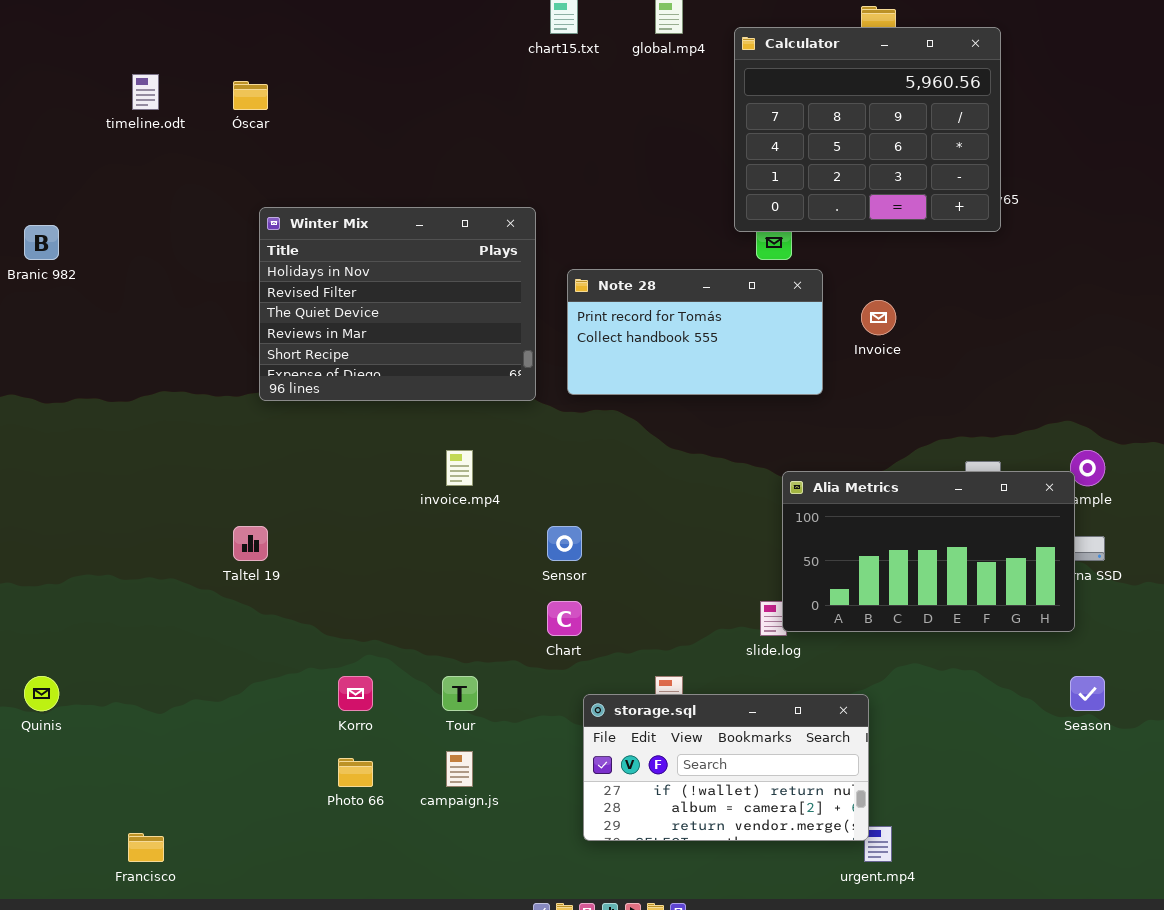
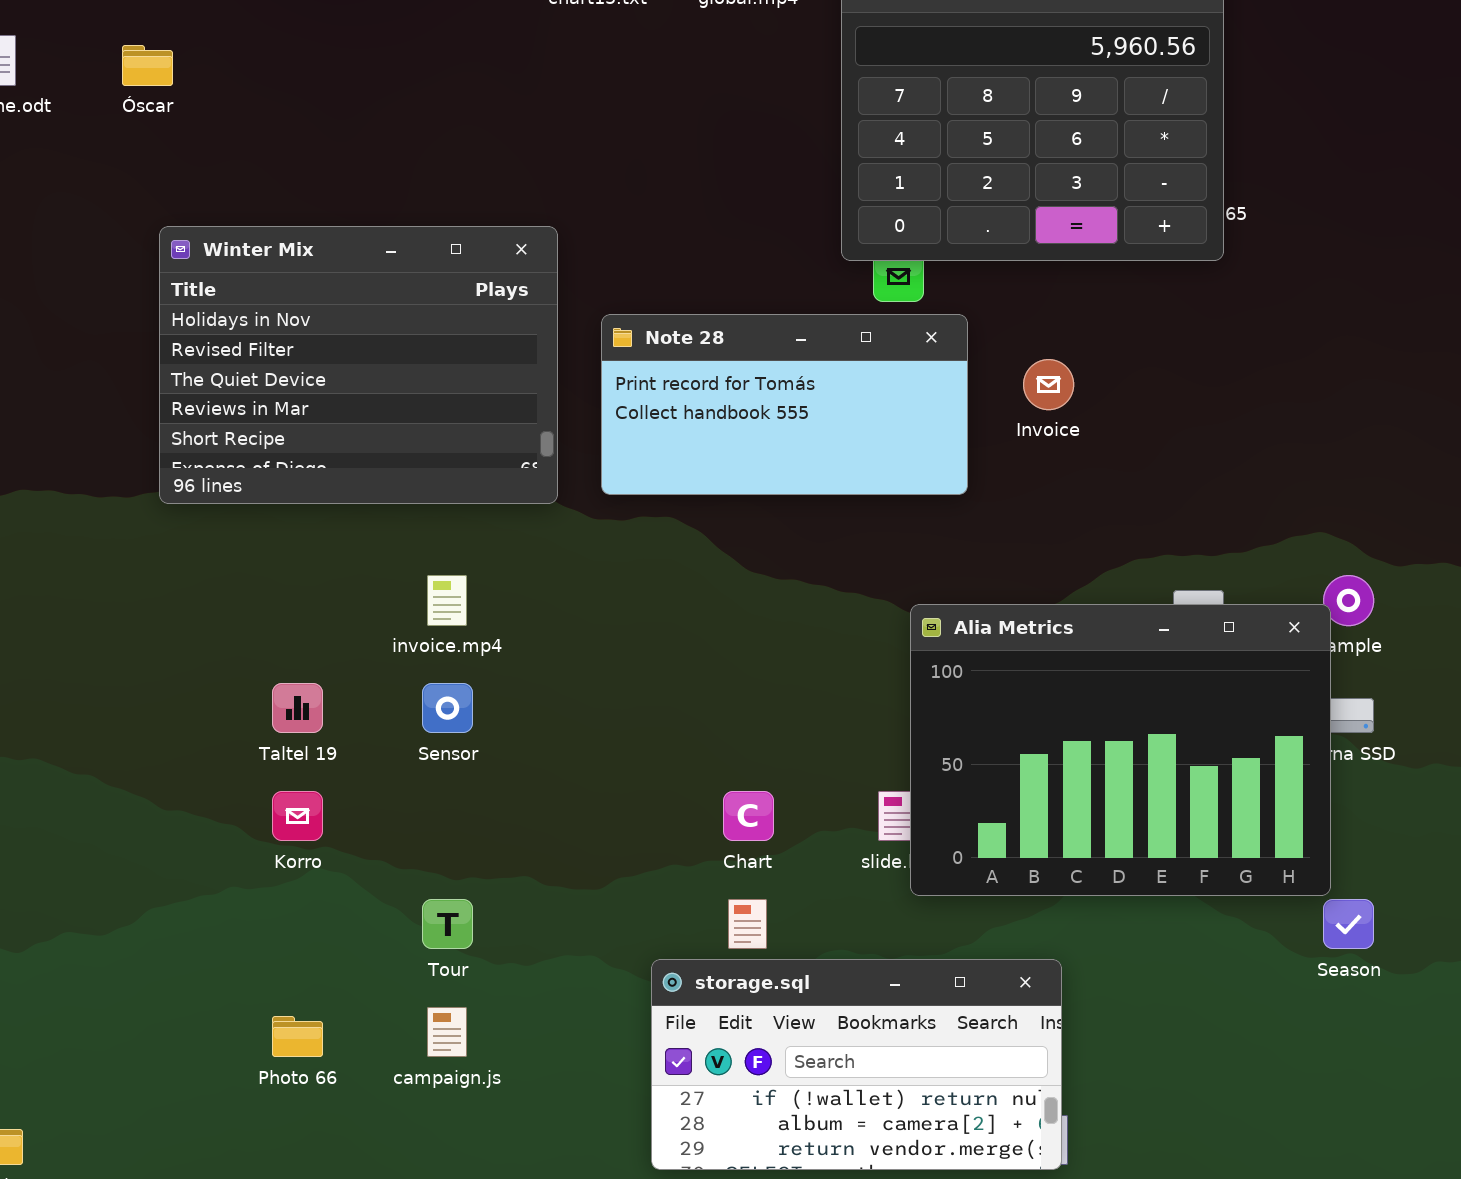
Alia Metrics: [782,471,1075,632] -> [910,604,1331,896], resized
Taltel 19: [233,526,268,561] -> [272,683,323,733], moved
Sensor: [547,526,582,561] -> [422,683,473,733], moved
Chart: [547,601,582,636] -> [723,791,774,841], moved
Korro: [338,676,373,711] -> [272,791,323,841], moved
storage.sql: [583,694,869,841] -> [651,959,1062,1170], moved

